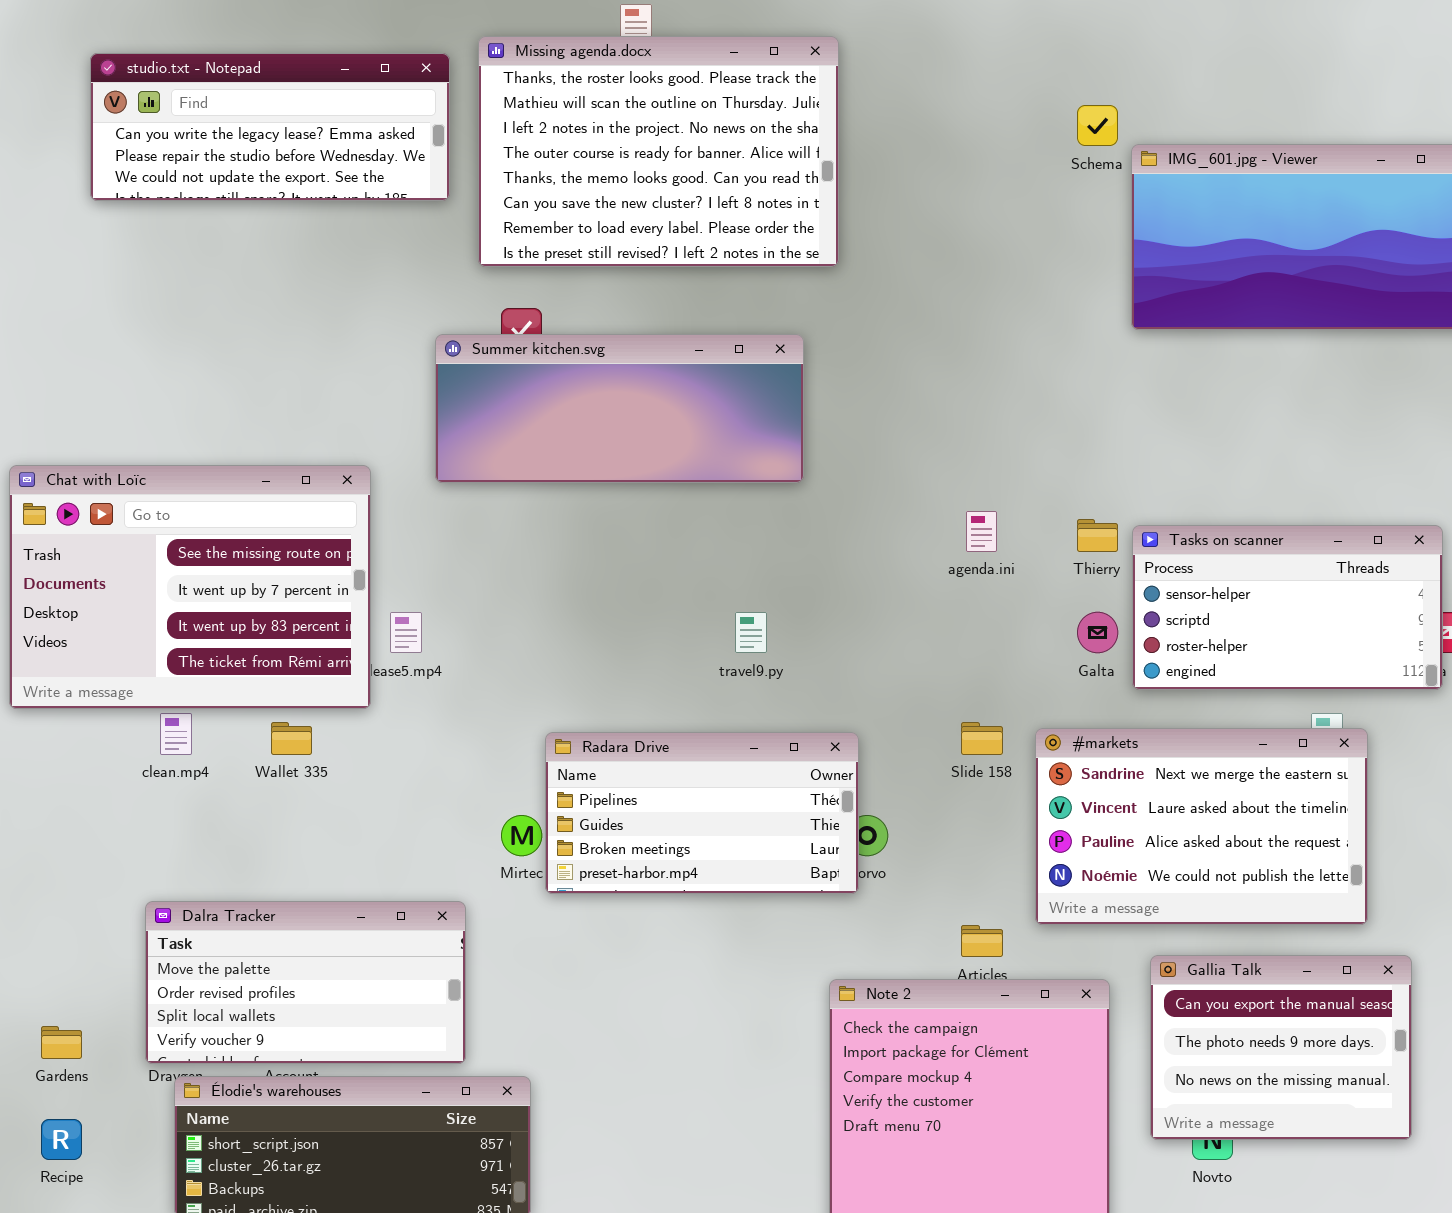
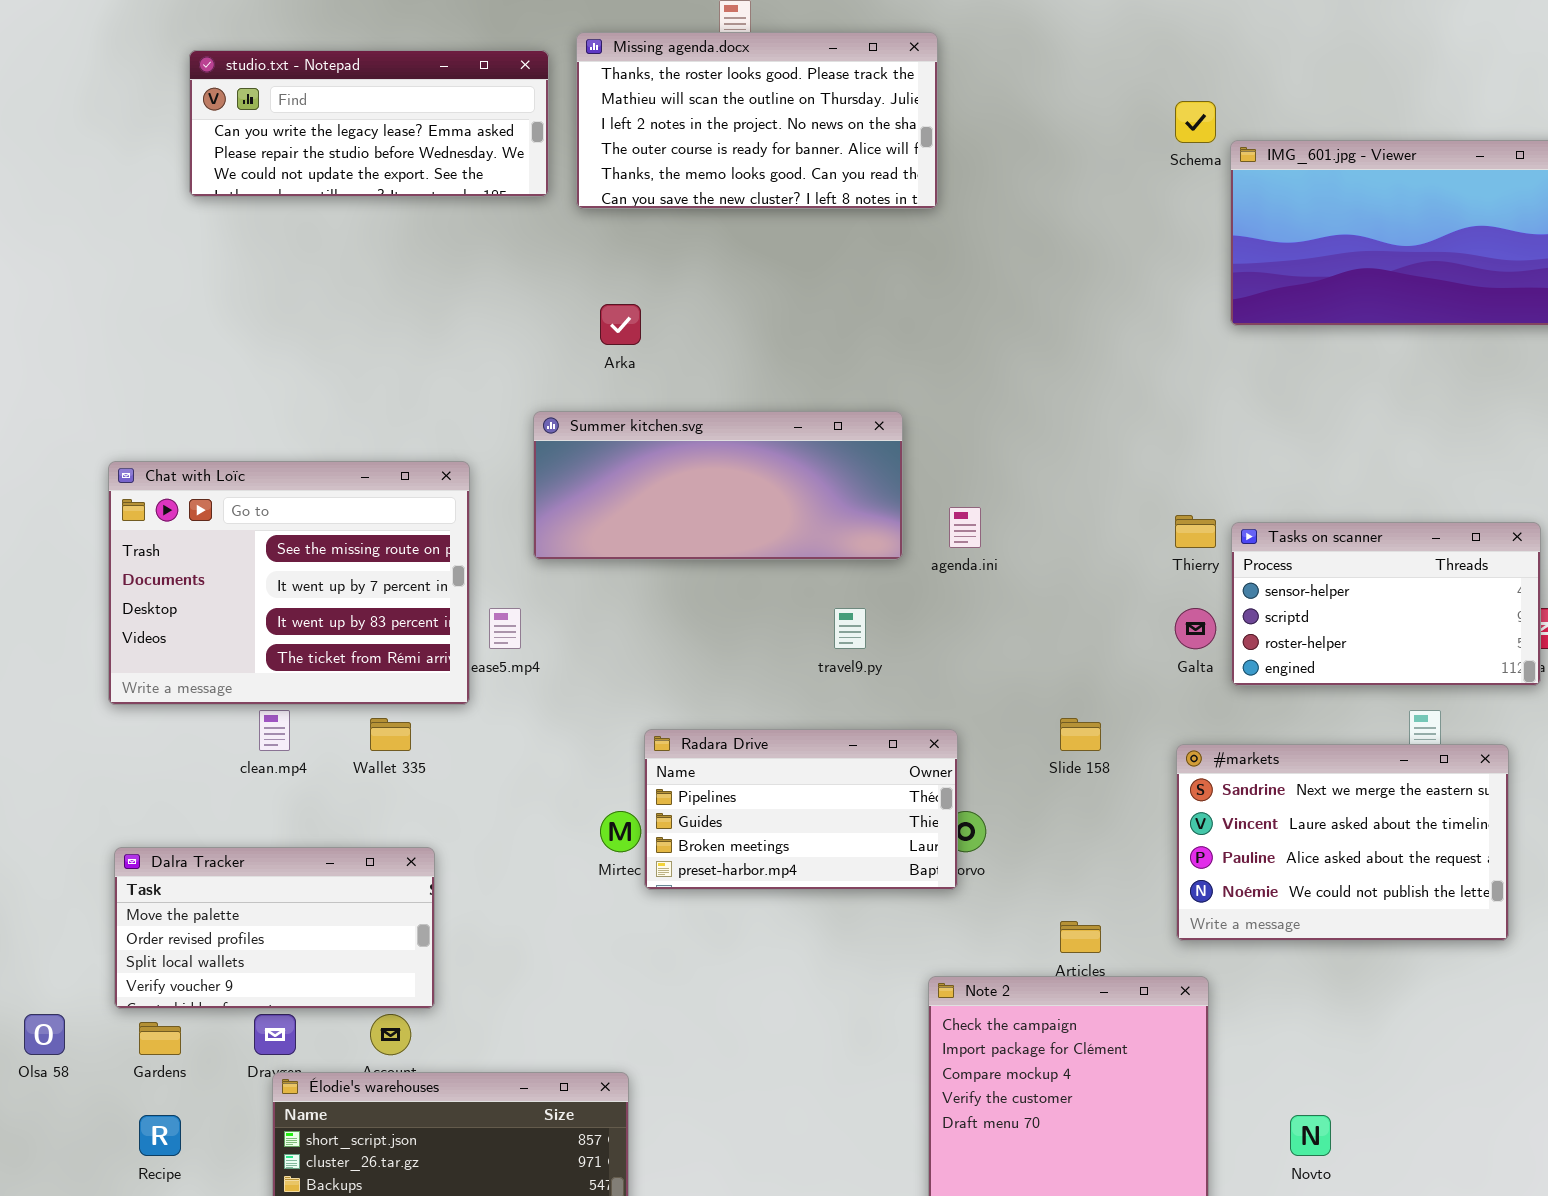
Missing agenda.docx: [478,36,839,267] -> [576,32,938,209], resized
Summer kitchen.svg: [435,334,804,483] -> [533,411,903,560], moved
agenda.ini: [966,511,997,552] -> [949,507,981,548], moved
#markets: [1035,728,1368,925] -> [1176,744,1509,941], moved
Dalra Tracker: [145,901,466,1064] -> [114,847,435,1009], moved
Gallia Talk: [1150,955,1412,1140] -> none, closed

